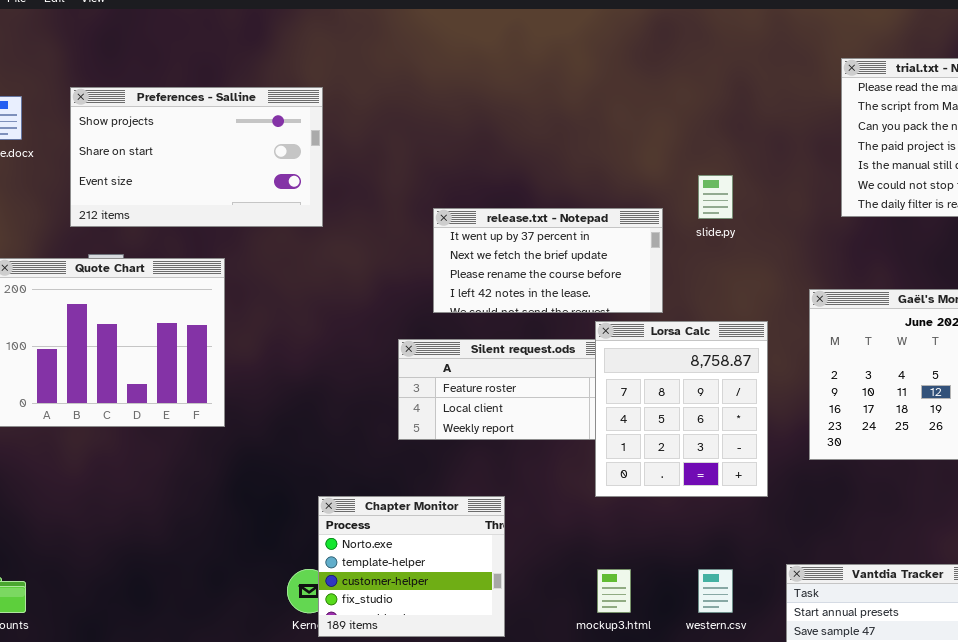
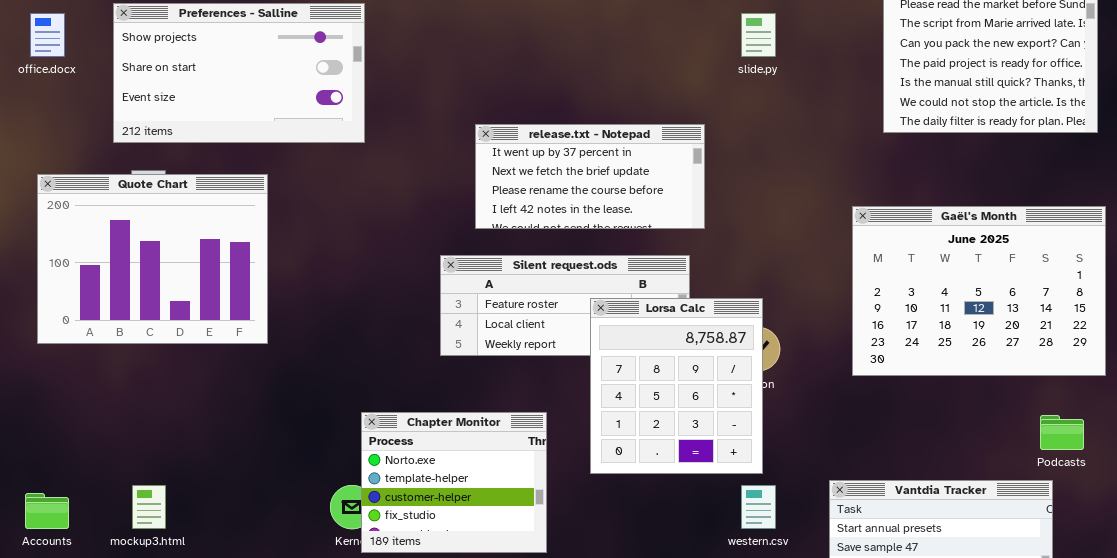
slide.py: [698,175,733,219] -> [741,13,776,57], moved
Lorsa Calc: [595,321,768,497] -> [590,298,763,474], moved
mockup3.html: [597,569,631,613] -> [132,485,166,529], moved

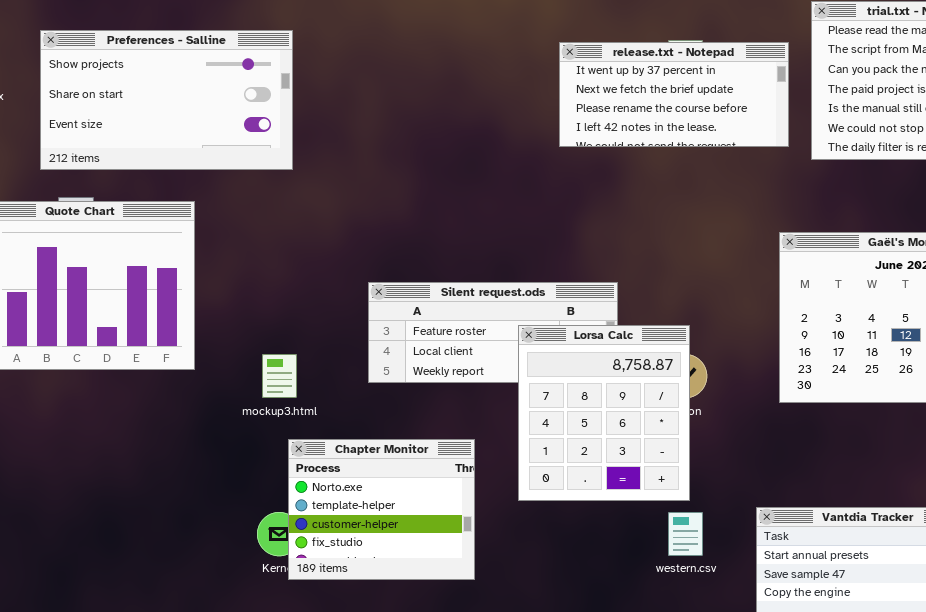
release.txt - Notepad: [475,124,705,229] -> [559,42,789,147], moved
mockup3.html: [132,485,166,529] -> [262,354,297,398], moved

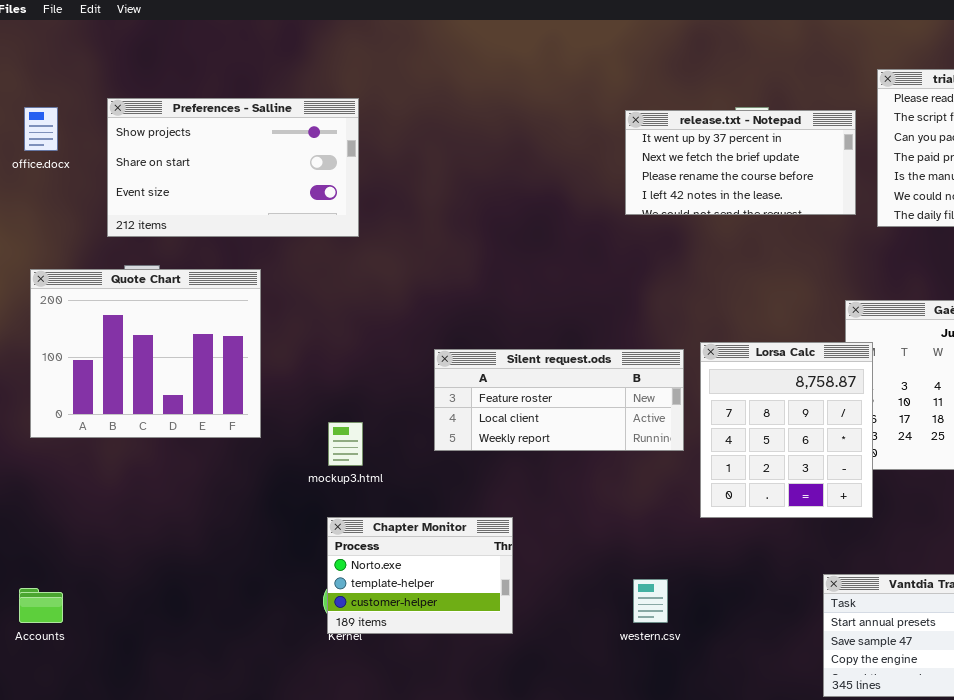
Lorsa Calc: [518,325,690,501] -> [700,342,873,518], moved
Chapter Monitor: [288,439,475,580] -> [327,517,513,634], moved, resized
western.csv: [668,512,703,556] -> [633,579,668,623], moved

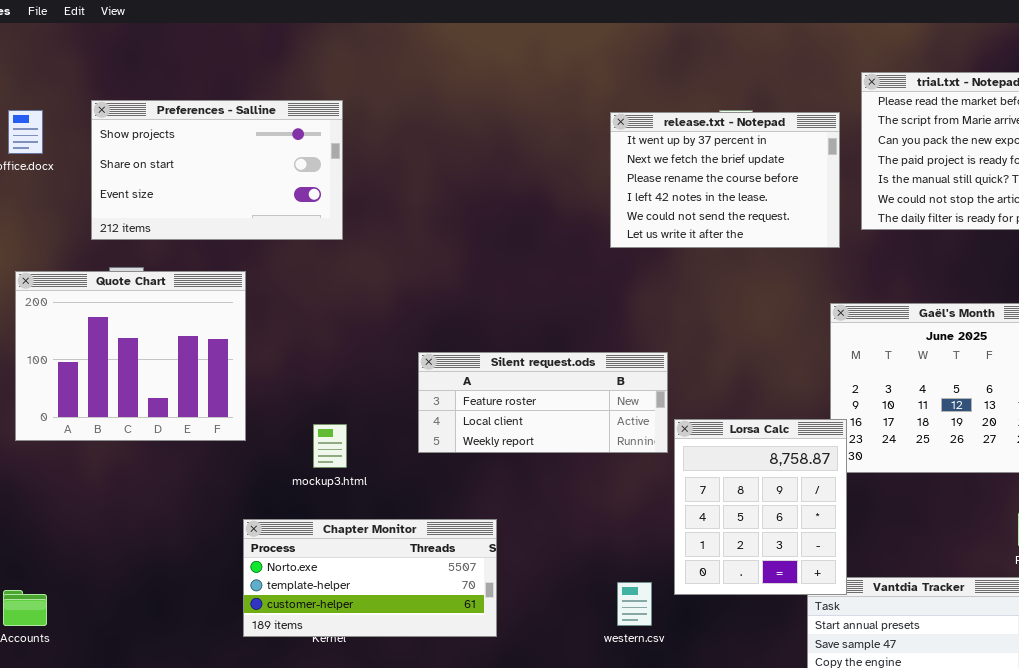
release.txt - Notepad: [625,110,856,215] -> [610,112,840,248], resized
Lorsa Calc: [700,342,873,518] -> [674,419,847,595], moved
Chapter Monitor: [327,517,513,634] -> [243,519,497,637], resized

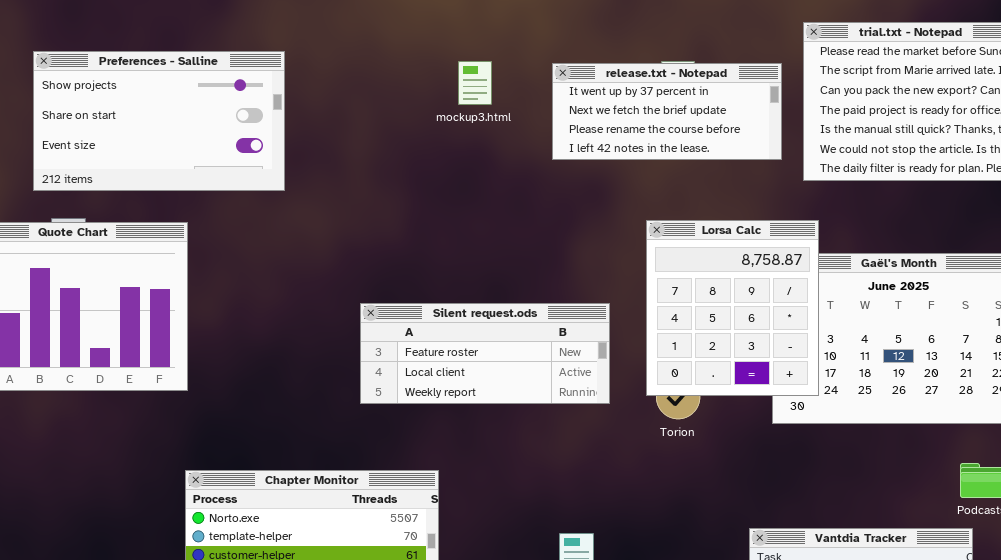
release.txt - Notepad: [610,112,840,248] -> [552,63,782,160], resized
Lorsa Calc: [674,419,847,595] -> [646,220,819,396], moved
mockup3.html: [313,424,347,468] -> [458,61,492,105], moved

